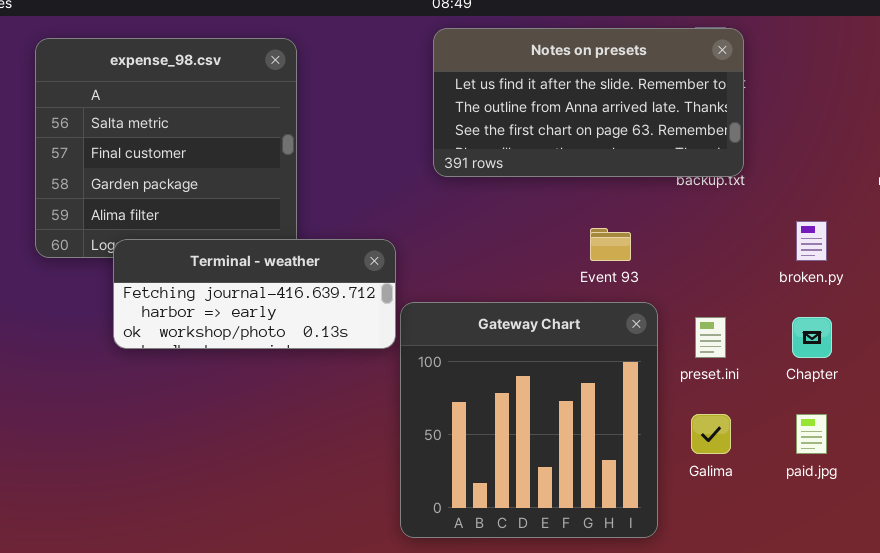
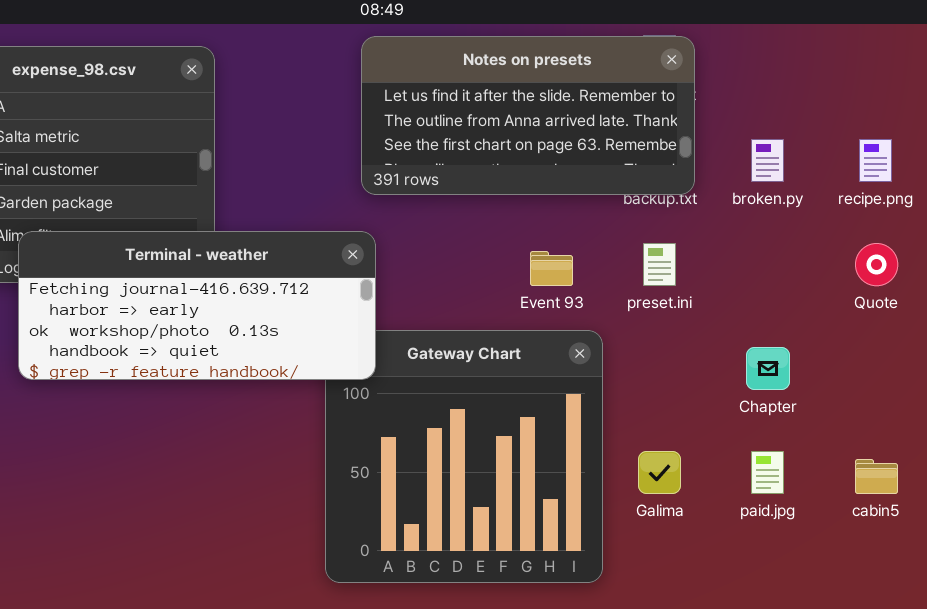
broken.py: [796,221,827,261] -> [751,139,784,182], moved
Terminal - weather: [113,239,396,349] -> [18,231,376,380], resized
preset.ini: [695,317,726,358] -> [643,243,676,286], moved

